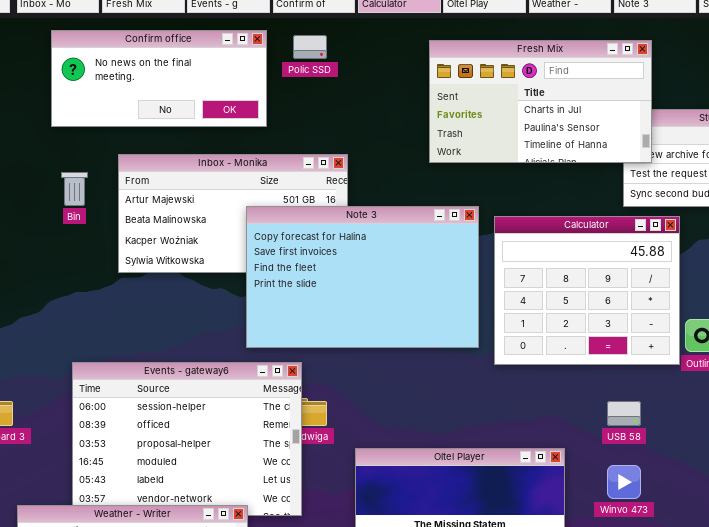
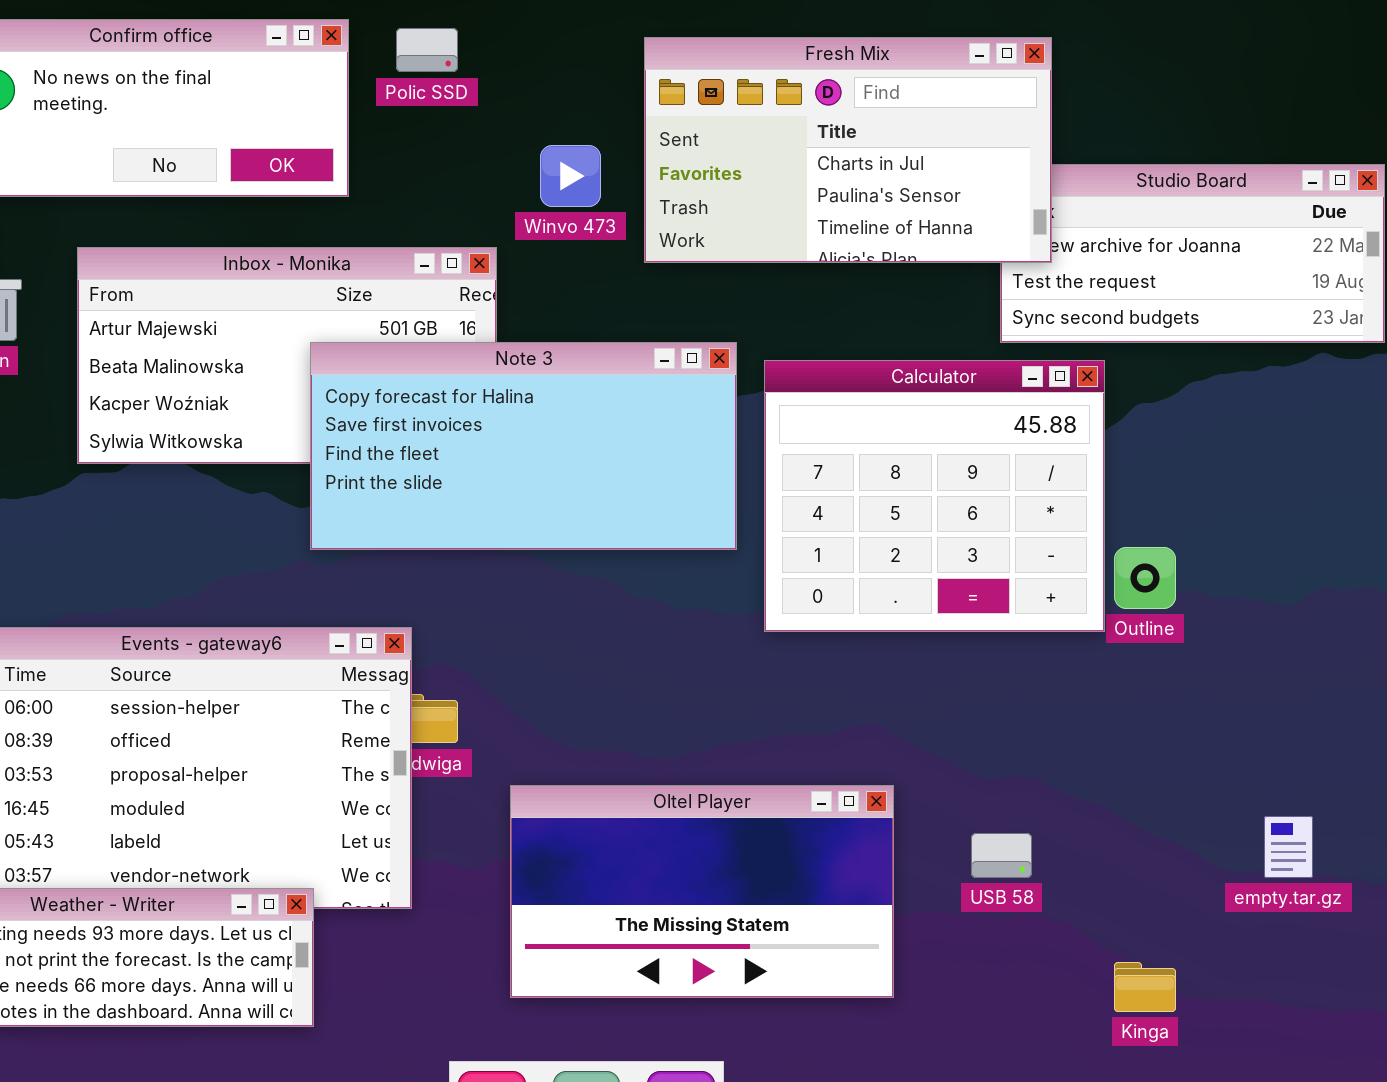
Note 3: [246,206,479,348] -> [310,342,737,550], resized
USB 58: [607,401,641,426] -> [971,833,1032,878], moved
Winvo 473: [607,465,641,499] -> [540,145,601,207], moved

